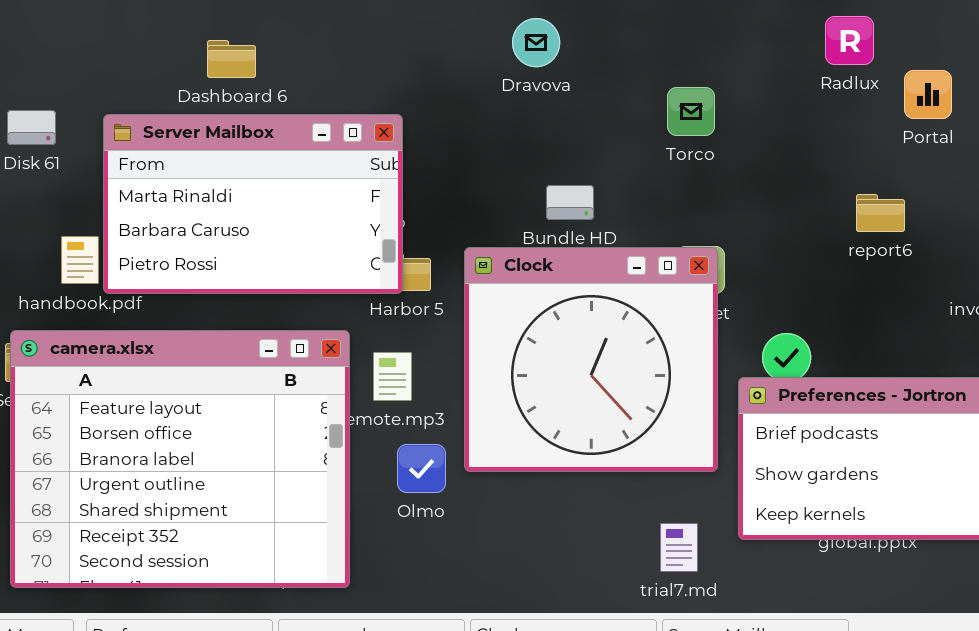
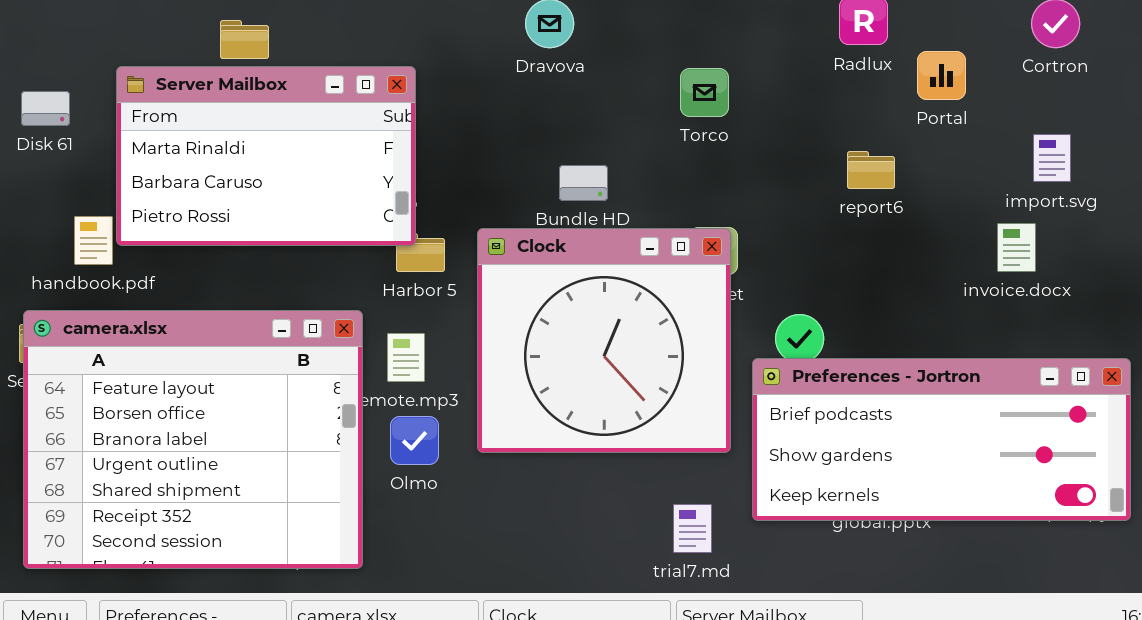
Server Mailbox: [103,114,403,294] -> [116,66,416,246], moved
report6: [856,194,905,232] -> [847,151,895,189], moved
Olmo: [397,444,446,493] -> [390,416,439,465], moved

